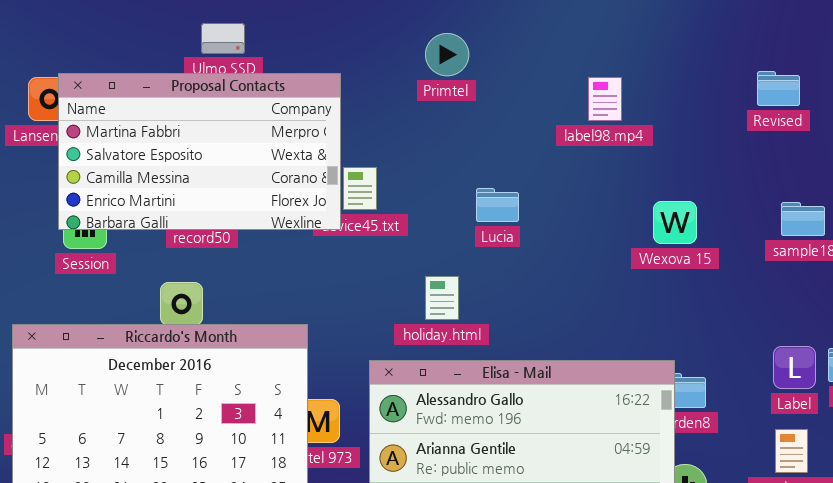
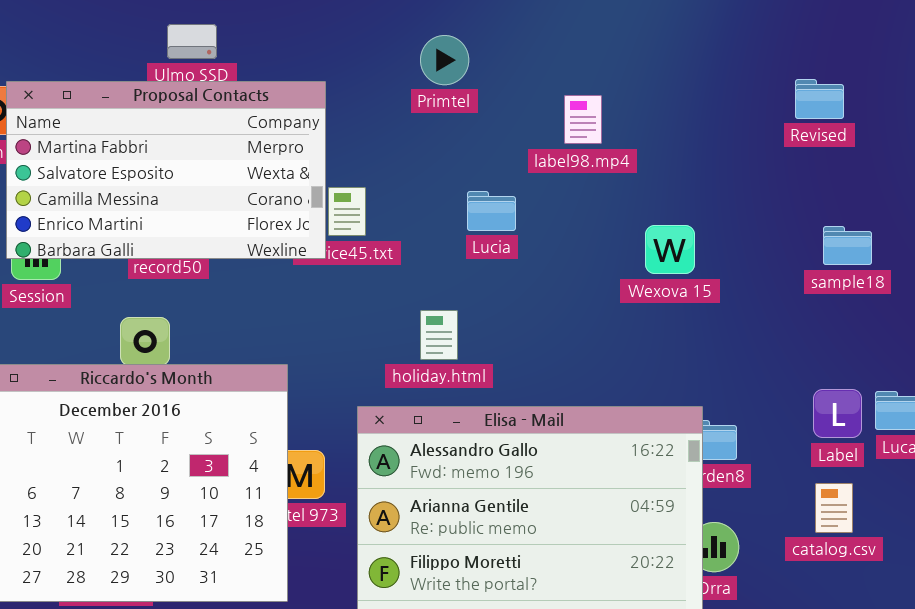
label98.mp4: [588,77,622,121] -> [564,95,602,144], moved
Lucia: [476,188,519,222] -> [467,191,516,231], moved
Wexova 15: [653,201,697,244] -> [645,225,695,274], moved

